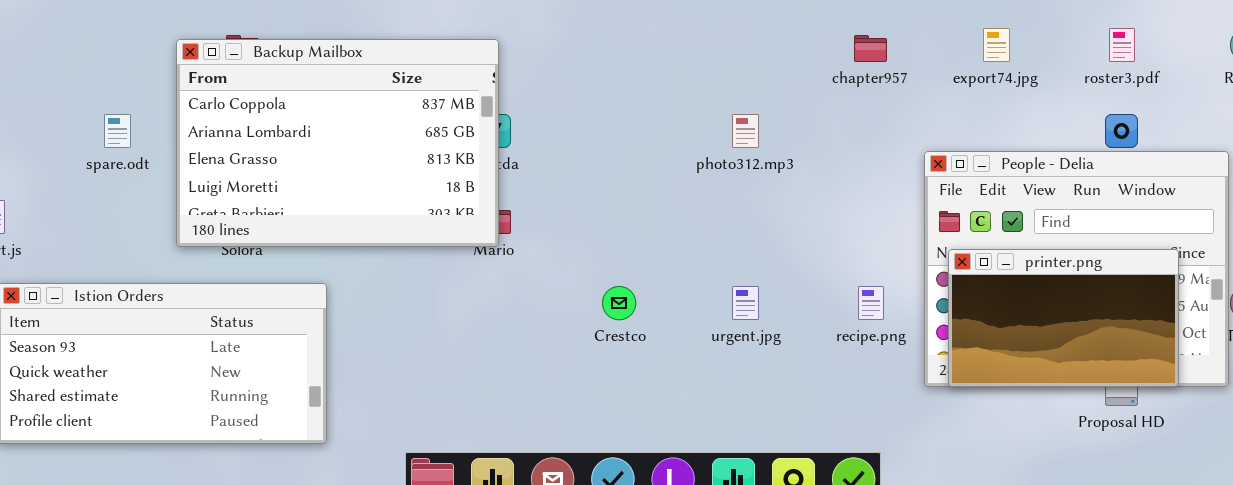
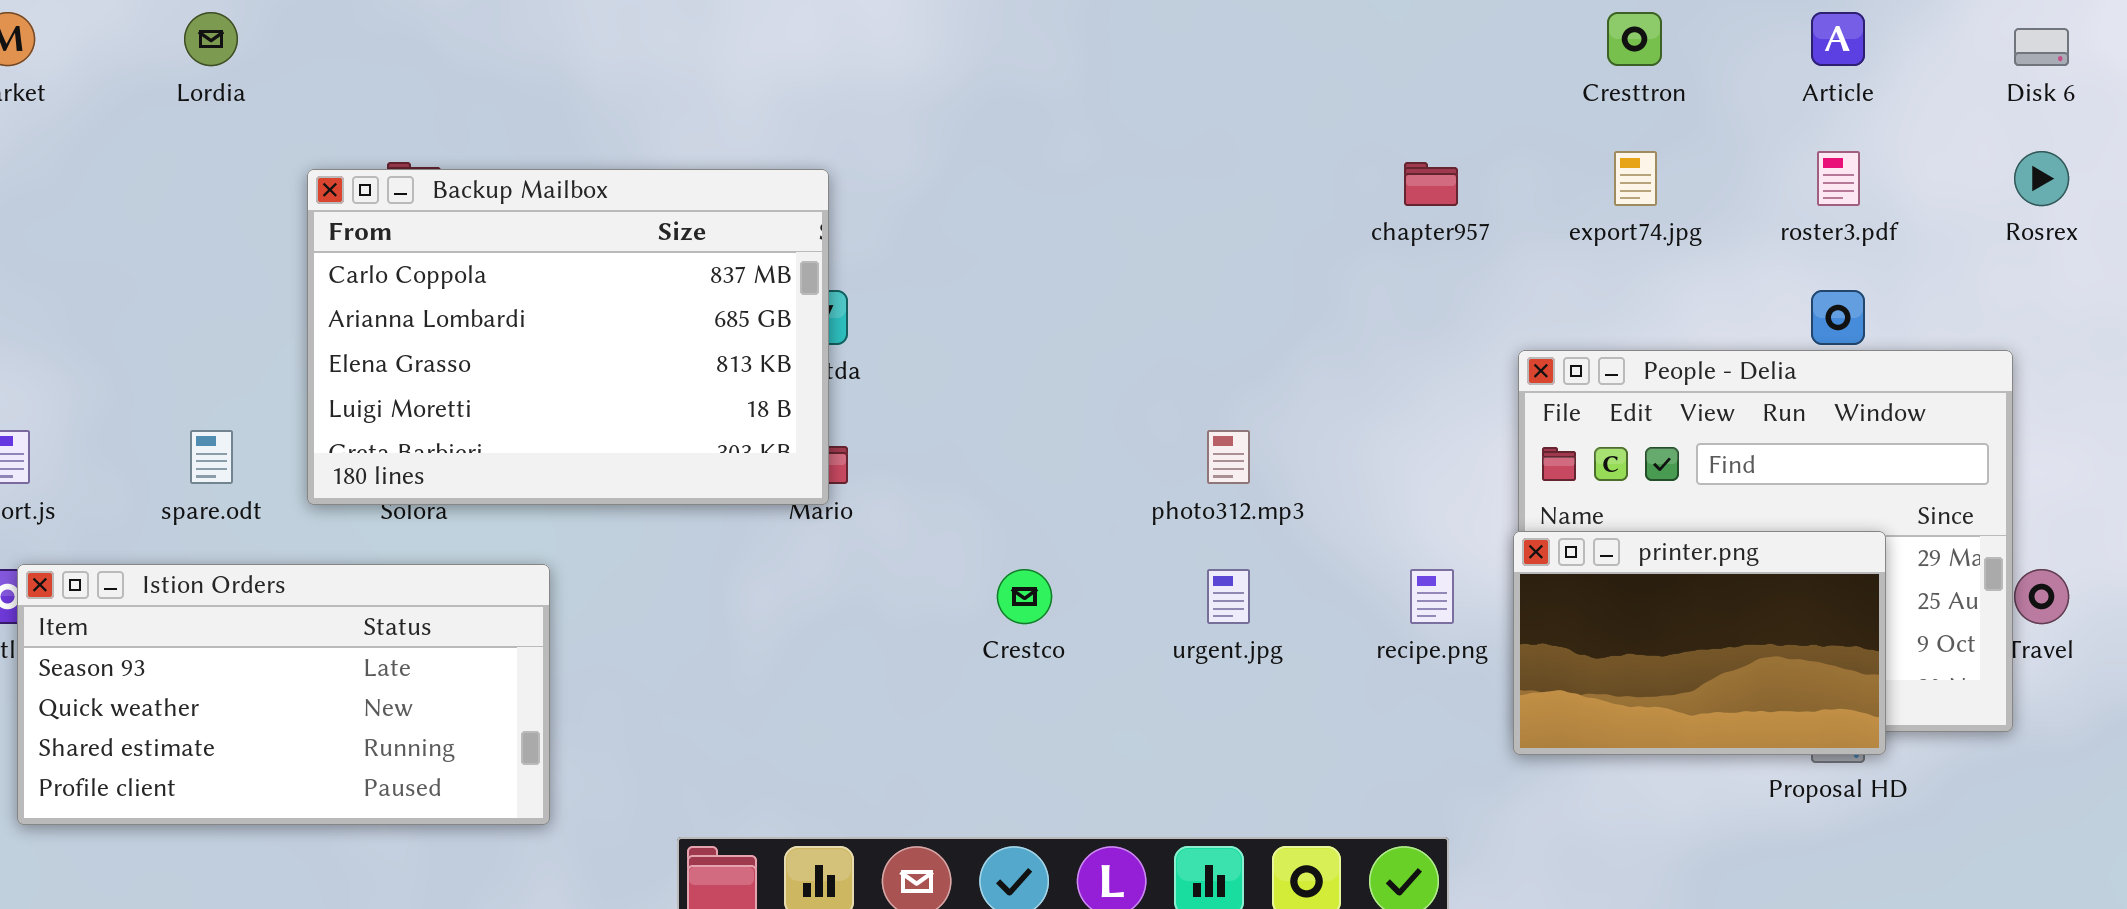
spare.odt: [104,114,131,148] -> [190,430,233,484], moved
photo312.mp3: [732,114,759,148] -> [1207,430,1250,484], moved
printer.png: [948,249,1179,387] -> [1513,531,1886,755], moved

